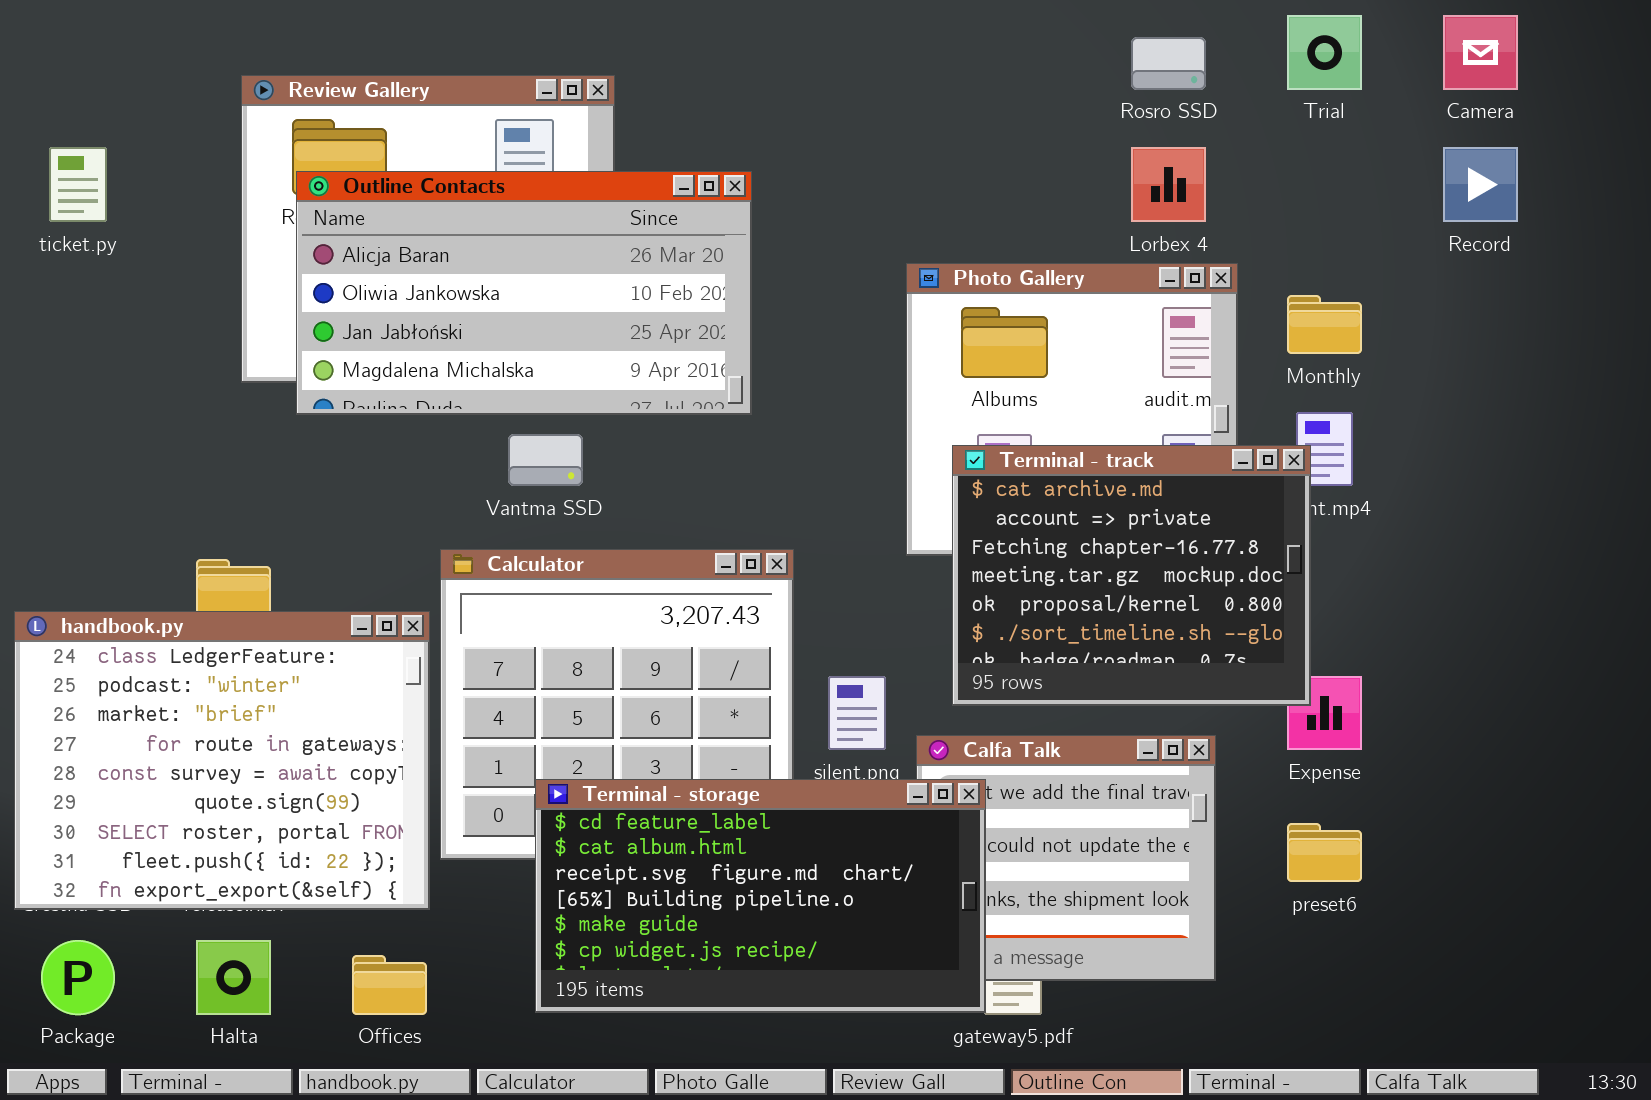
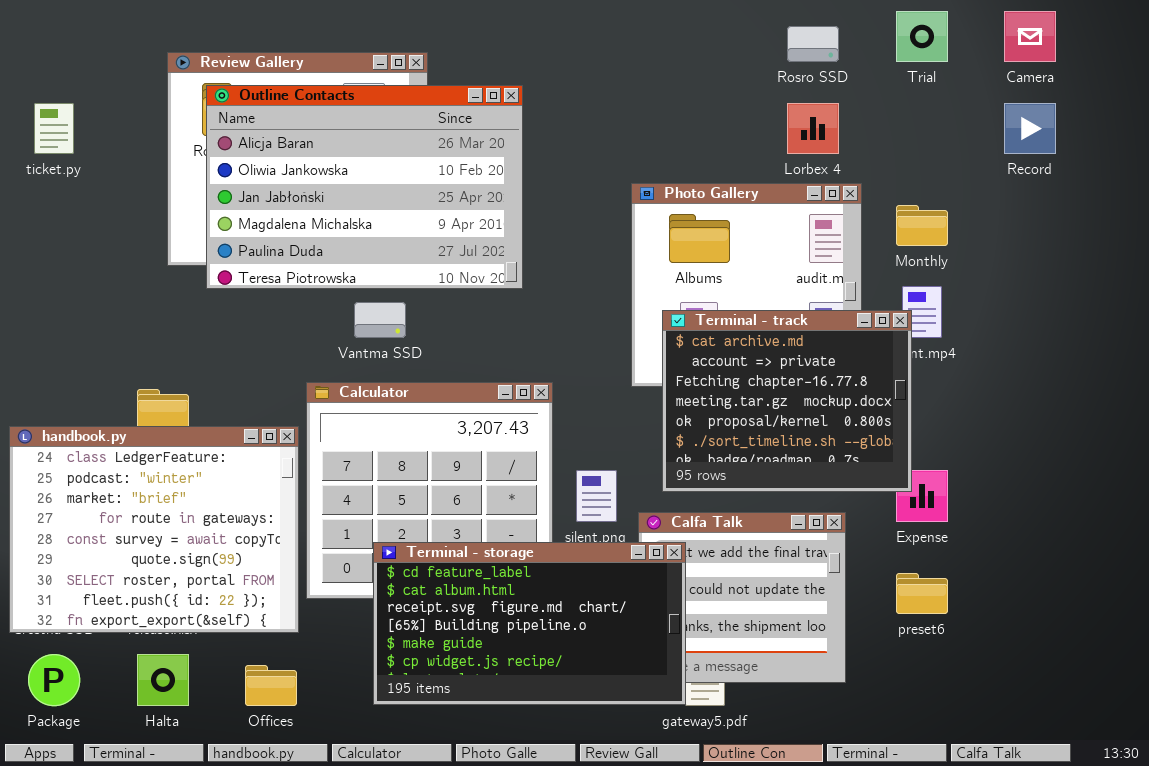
Outline Contacts: [296,171,752,415] -> [206,85,523,289], resized

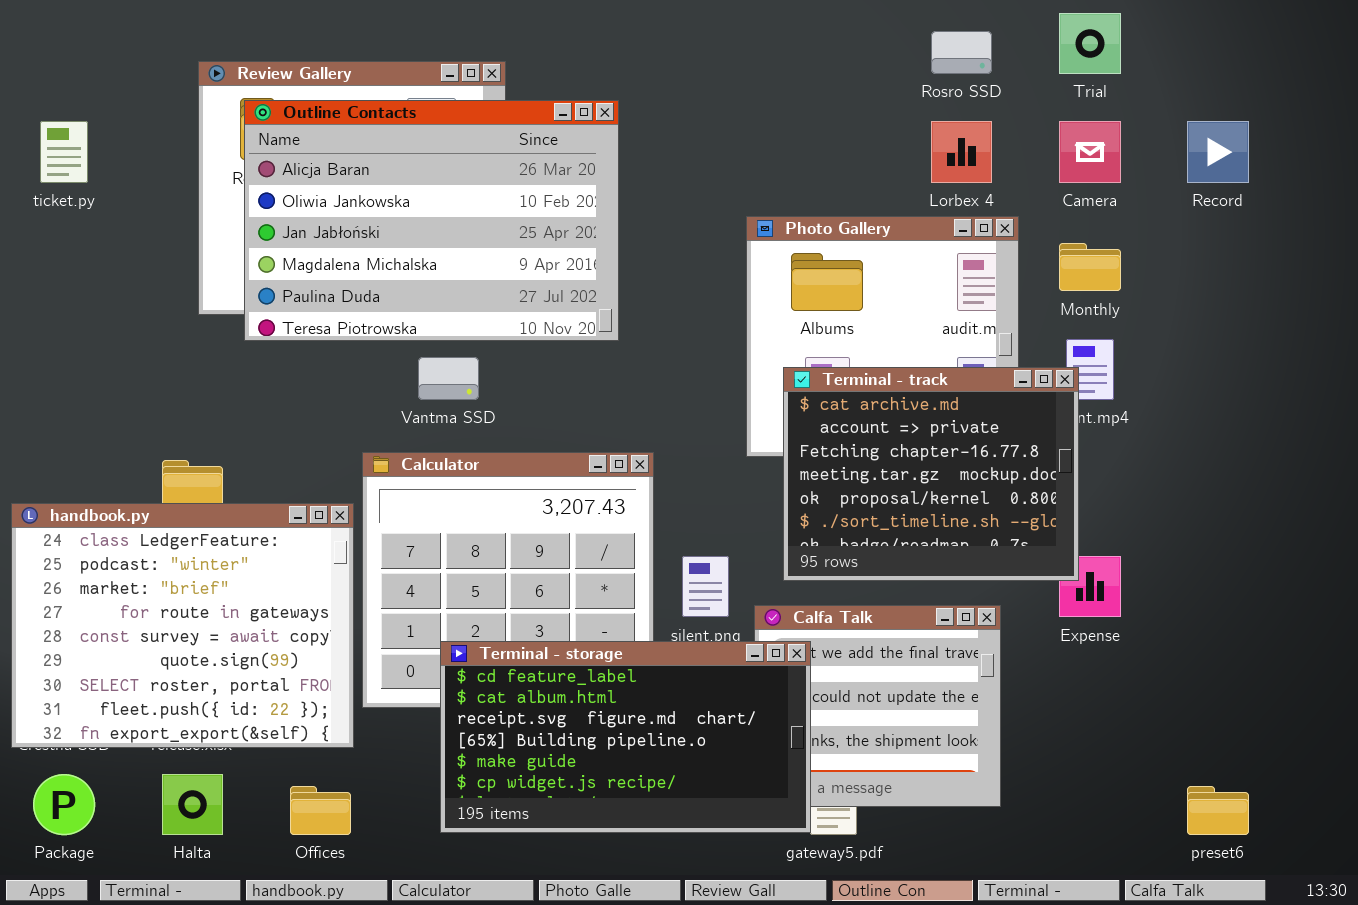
Camera: [1004,11,1056,62] -> [1059,121,1121,183], moved
preset6: [896,573,948,614] -> [1187,786,1249,835], moved

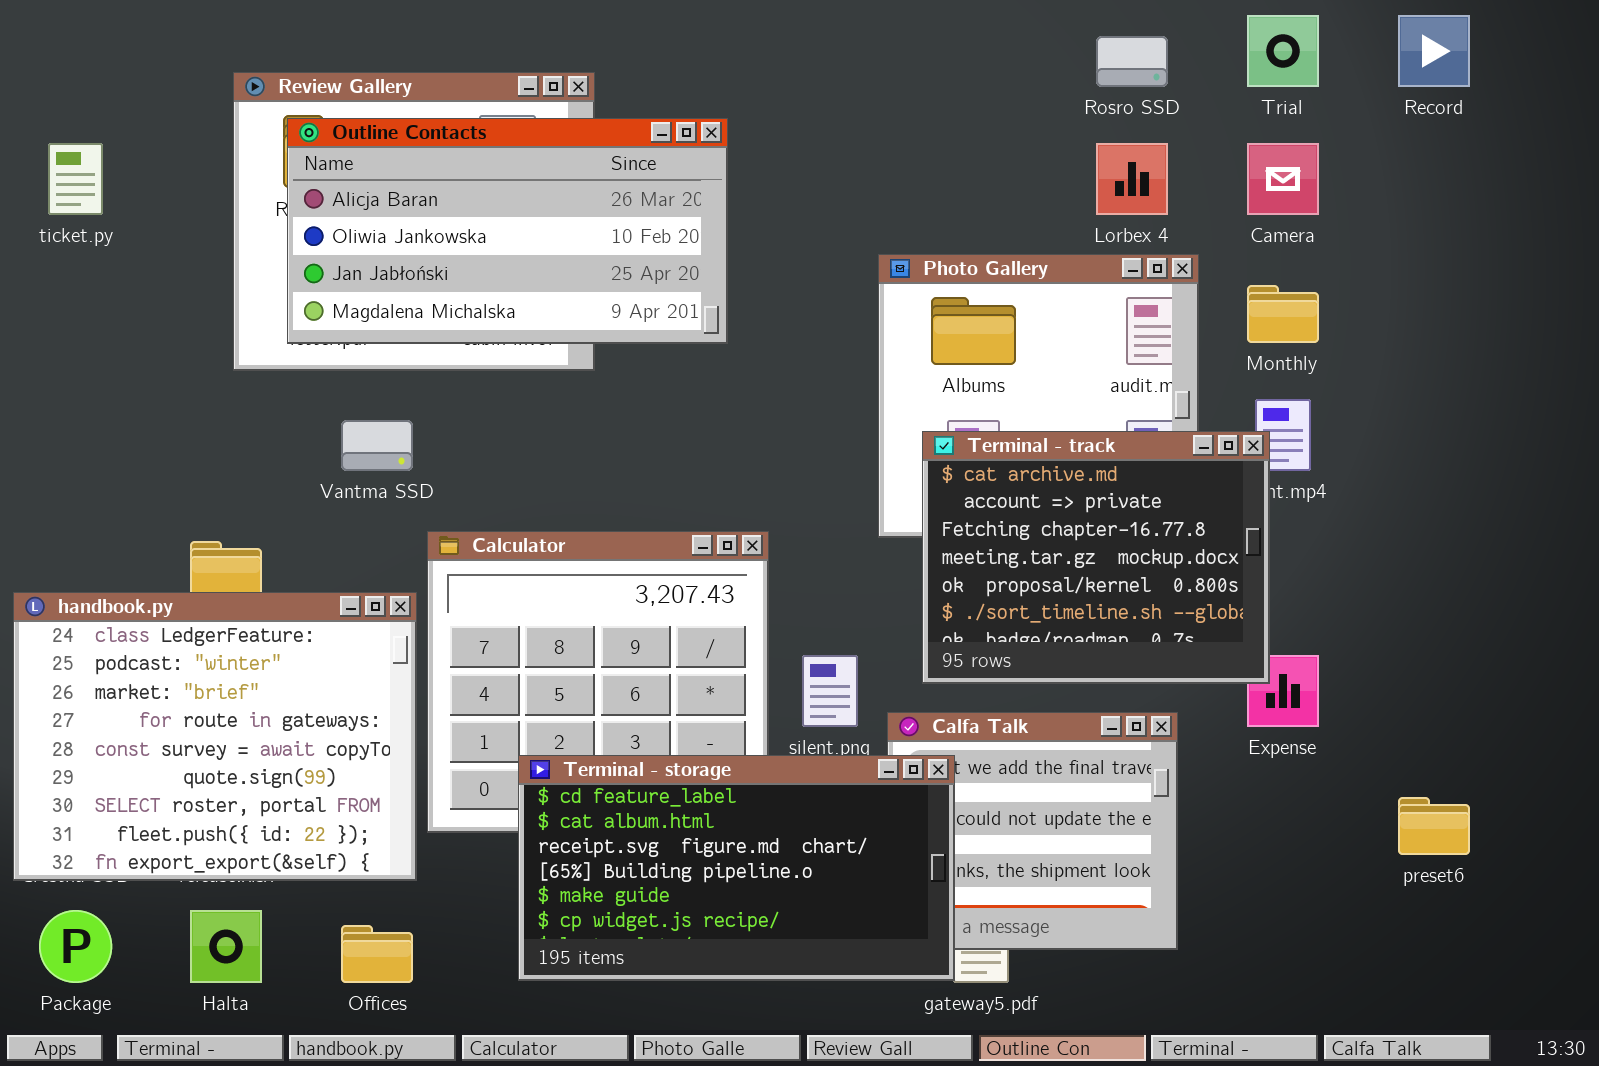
Outline Contacts: [244,100,619,341] -> [287,118,728,344], resized
Record: [1187,121,1249,183] -> [1398,15,1470,87], moved
Vantma SSD: [418,357,479,400] -> [341,420,413,471], moved
preset6: [1187,786,1249,835] -> [1398,797,1470,855], moved

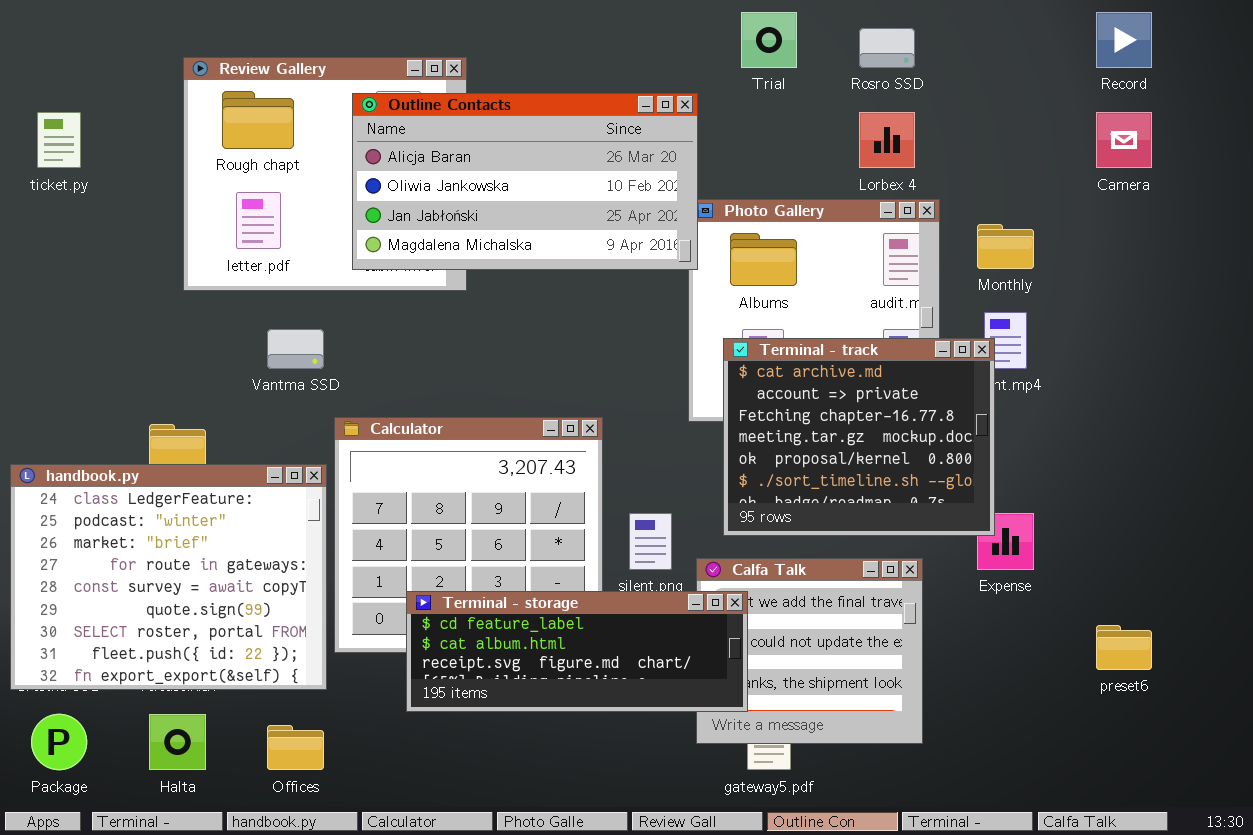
Trial: [1247,15,1319,87] -> [741,12,797,68], moved
Outline Contacts: [287,118,728,344] -> [352,93,698,270], moved
Camera: [1247,143,1319,215] -> [1096,112,1152,168], moved
Terminal - storage: [518,755,955,981] -> [406,591,748,712], resized

